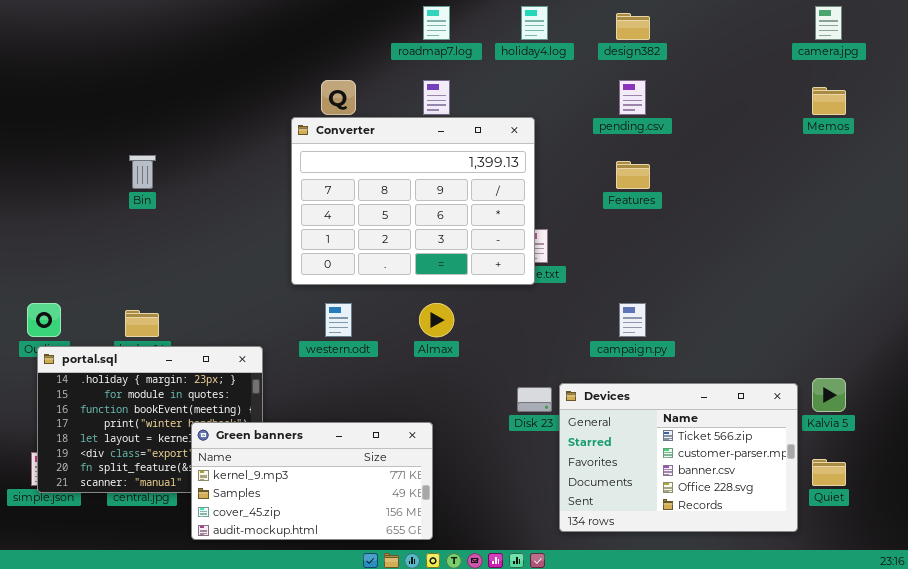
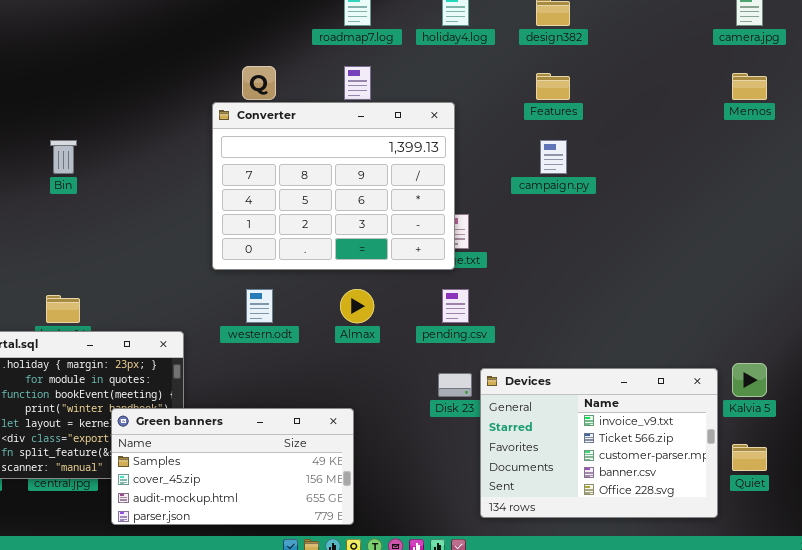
pending.csv: [619,80,646,115] -> [442,289,469,323], moved
Features: [616,161,650,189] -> [536,73,570,100], moved
campaign.py: [619,303,646,337] -> [540,140,567,174], moved
Devices: [559,383,798,532] -> [480,368,718,518], scrolled up 1 row
Green banners: [191,422,433,540] -> [111,408,354,525], scrolled down 1 row

